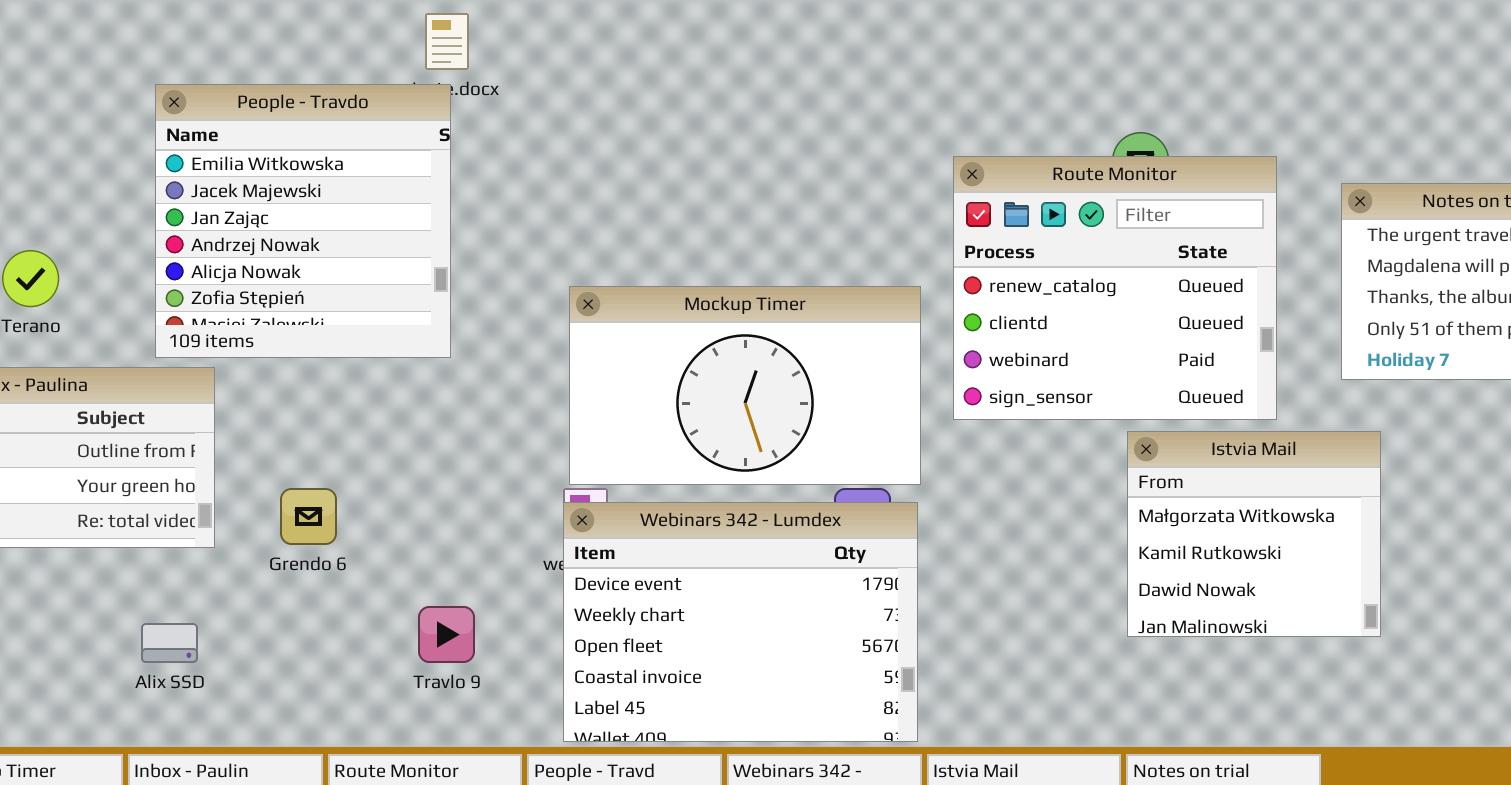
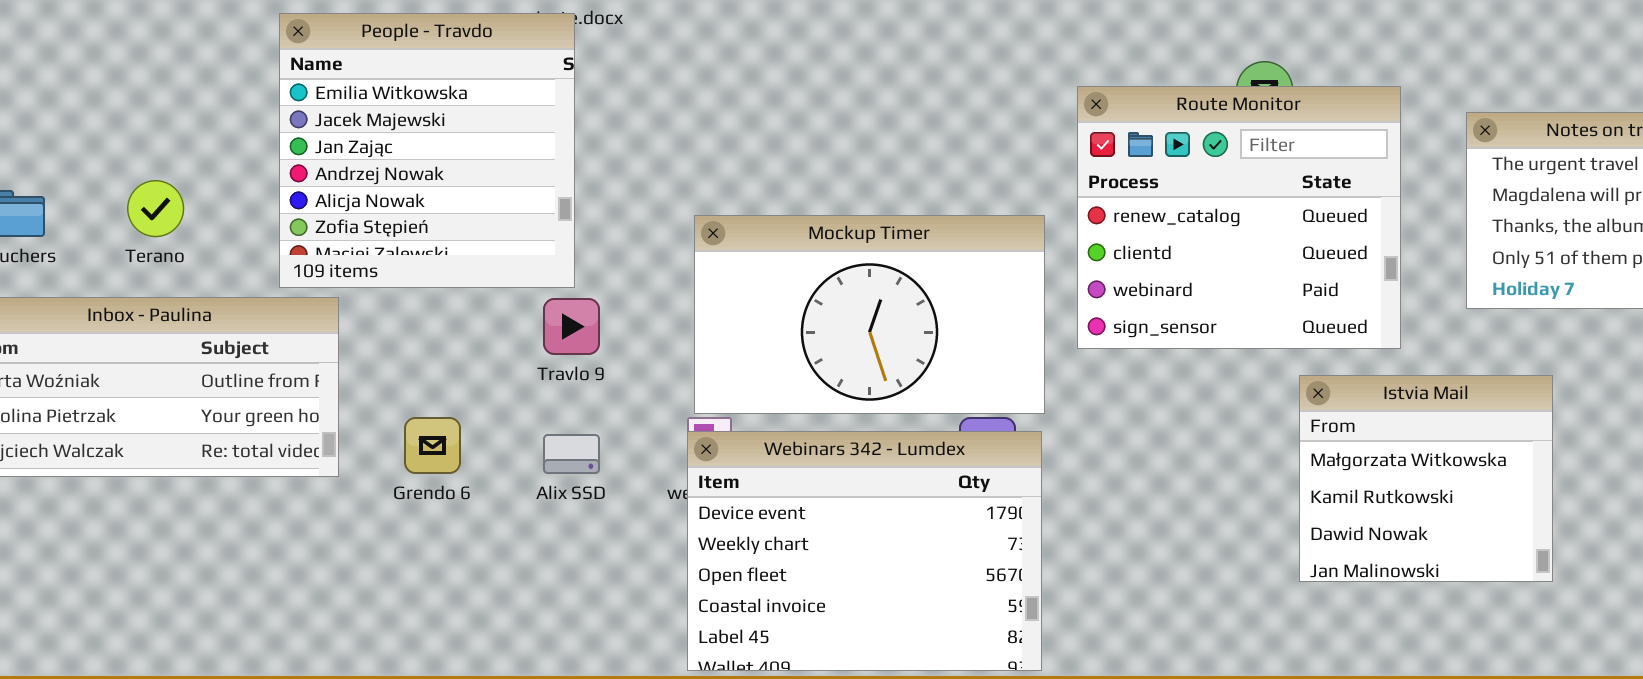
Istvia Mail: [1127,431,1381,637] -> [1299,375,1553,582], moved
Travlo 9: [418,606,475,663] -> [543,298,600,355], moved
Alix SSD: [141,623,198,663] -> [543,434,600,474], moved

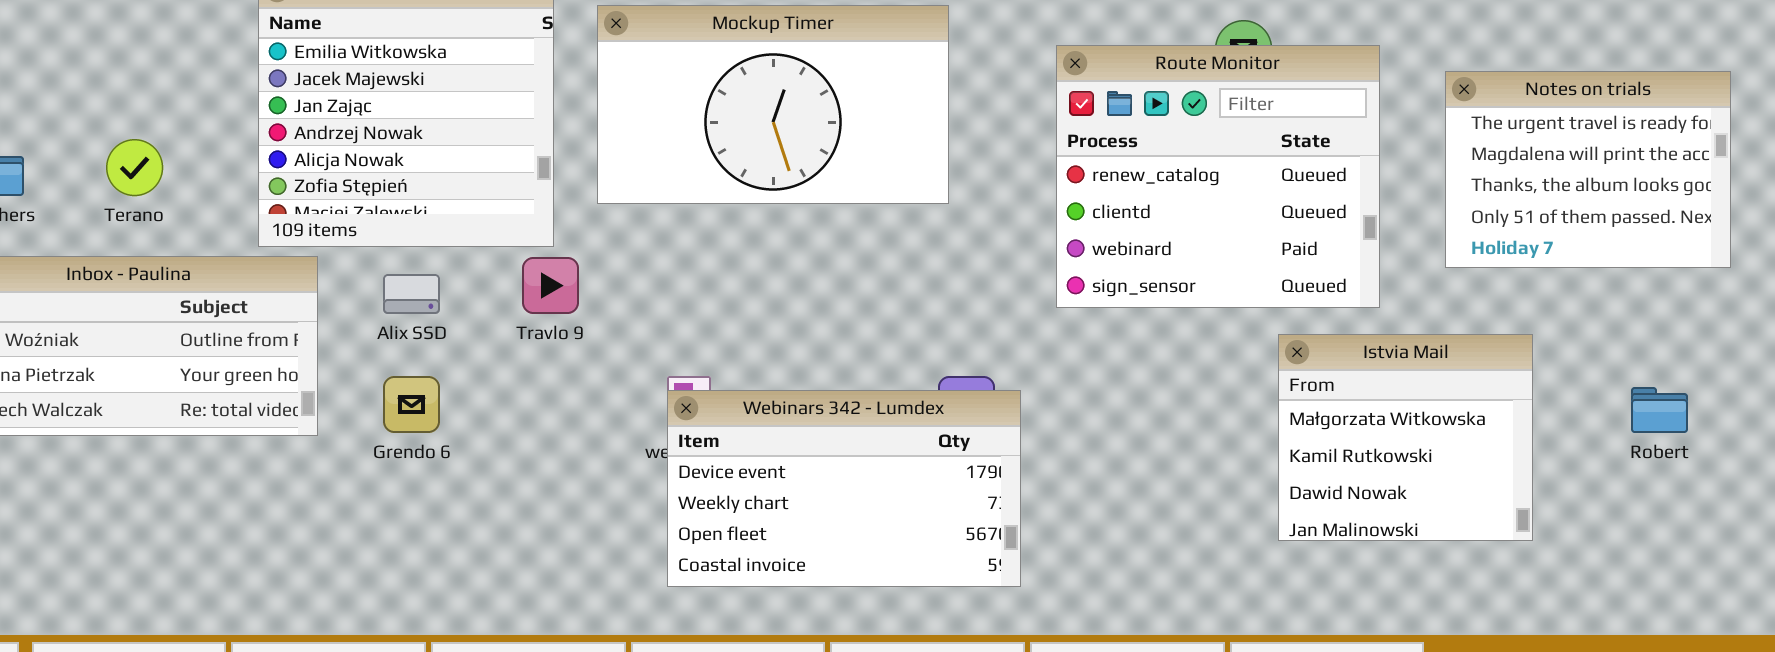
Mockup Timer: [694,215,1045,414] -> [597,5,949,204], moved
Webinars 342 - Lumdex: [687,431,1042,671] -> [667,390,1021,587], resized
Alix SSD: [543,434,600,474] -> [383,274,440,314], moved

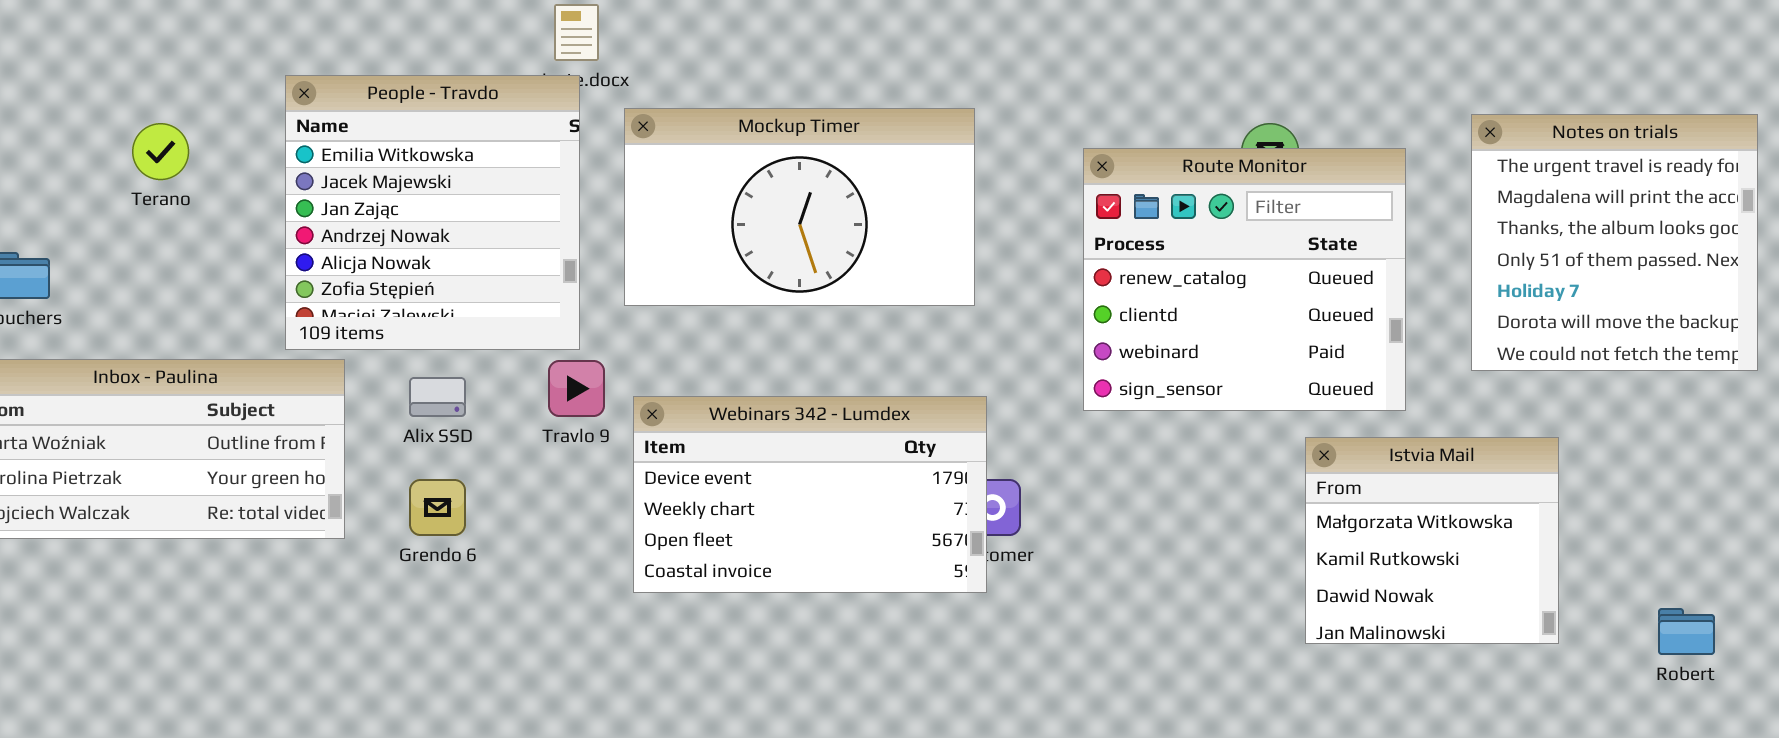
Notes on trials: [1445,71,1731,268] -> [1471,114,1758,371], resized
Terano: [106,139,163,196] -> [132,123,189,180], moved
Robert: [1631,387,1688,433] -> [1658,608,1715,655], moved
Webinars 342 - Lumdex: [667,390,1021,587] -> [633,396,987,593], moved

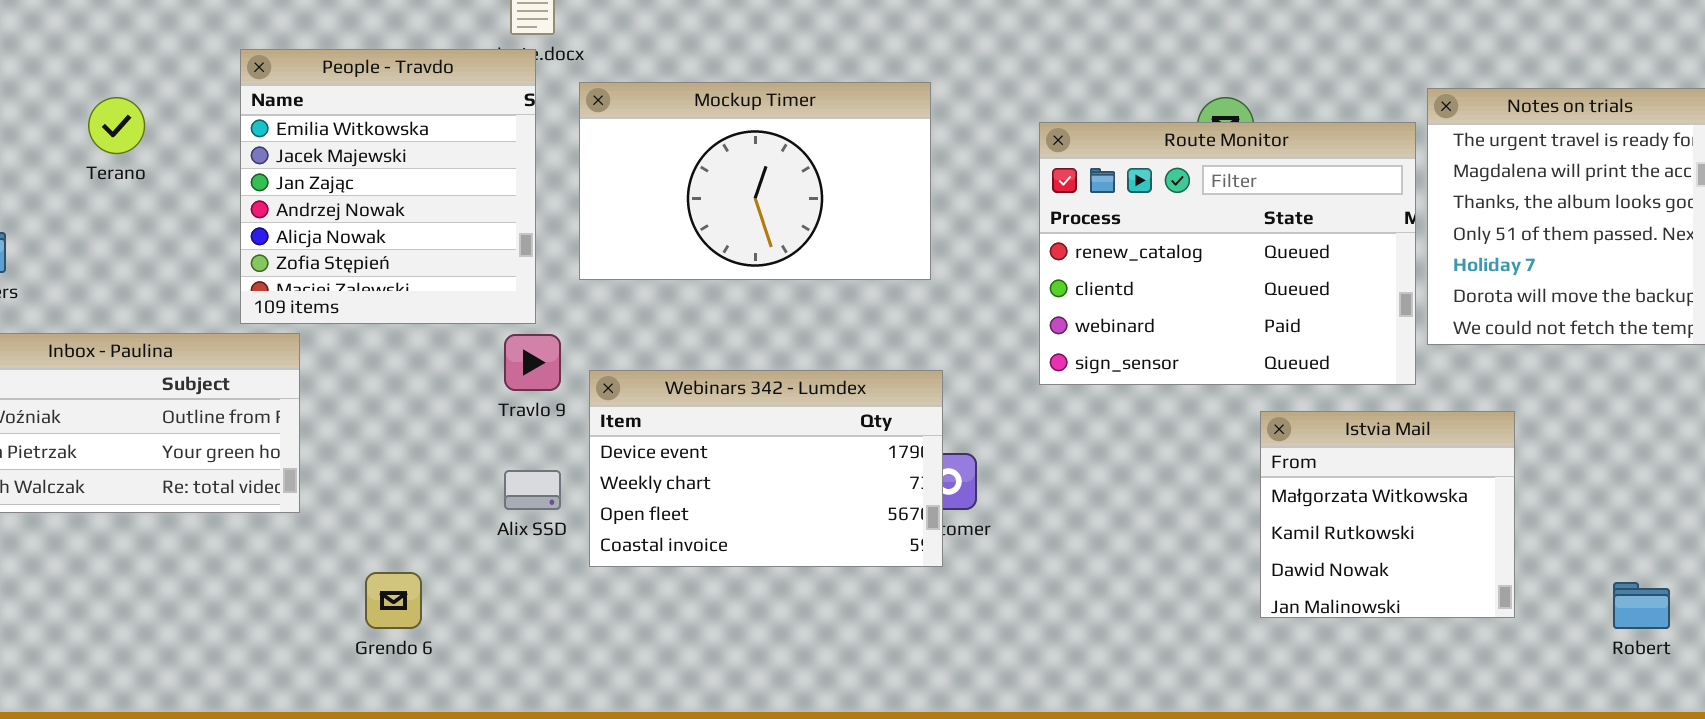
Route Monitor: [1083,148,1406,411] -> [1039,122,1416,385], resized
Alix SSD: [409,377,466,417] -> [504,470,561,510], moved
Grendo 6: [409,479,466,536] -> [365,572,422,629], moved

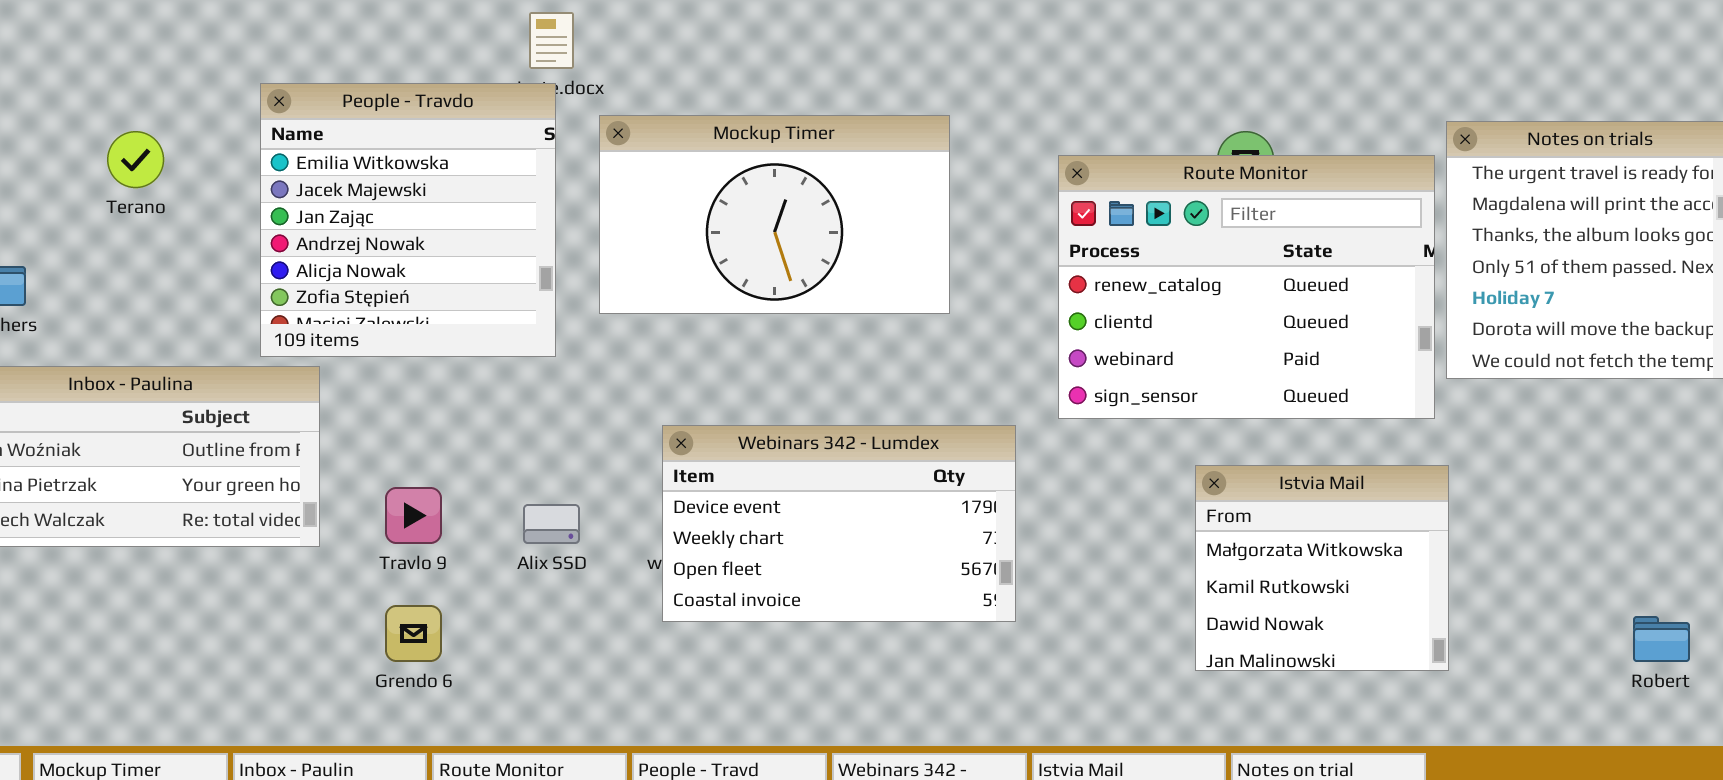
Travlo 9: [504,334,561,391] -> [385,487,442,544], moved
Webinars 342 - Lumdex: [589,370,943,567] -> [662,425,1016,622], moved
Istvia Mail: [1260,411,1515,618] -> [1195,465,1449,671], moved

